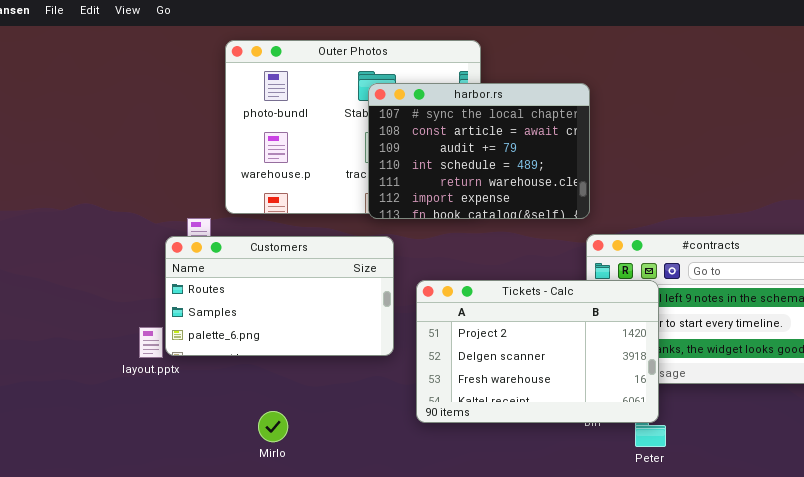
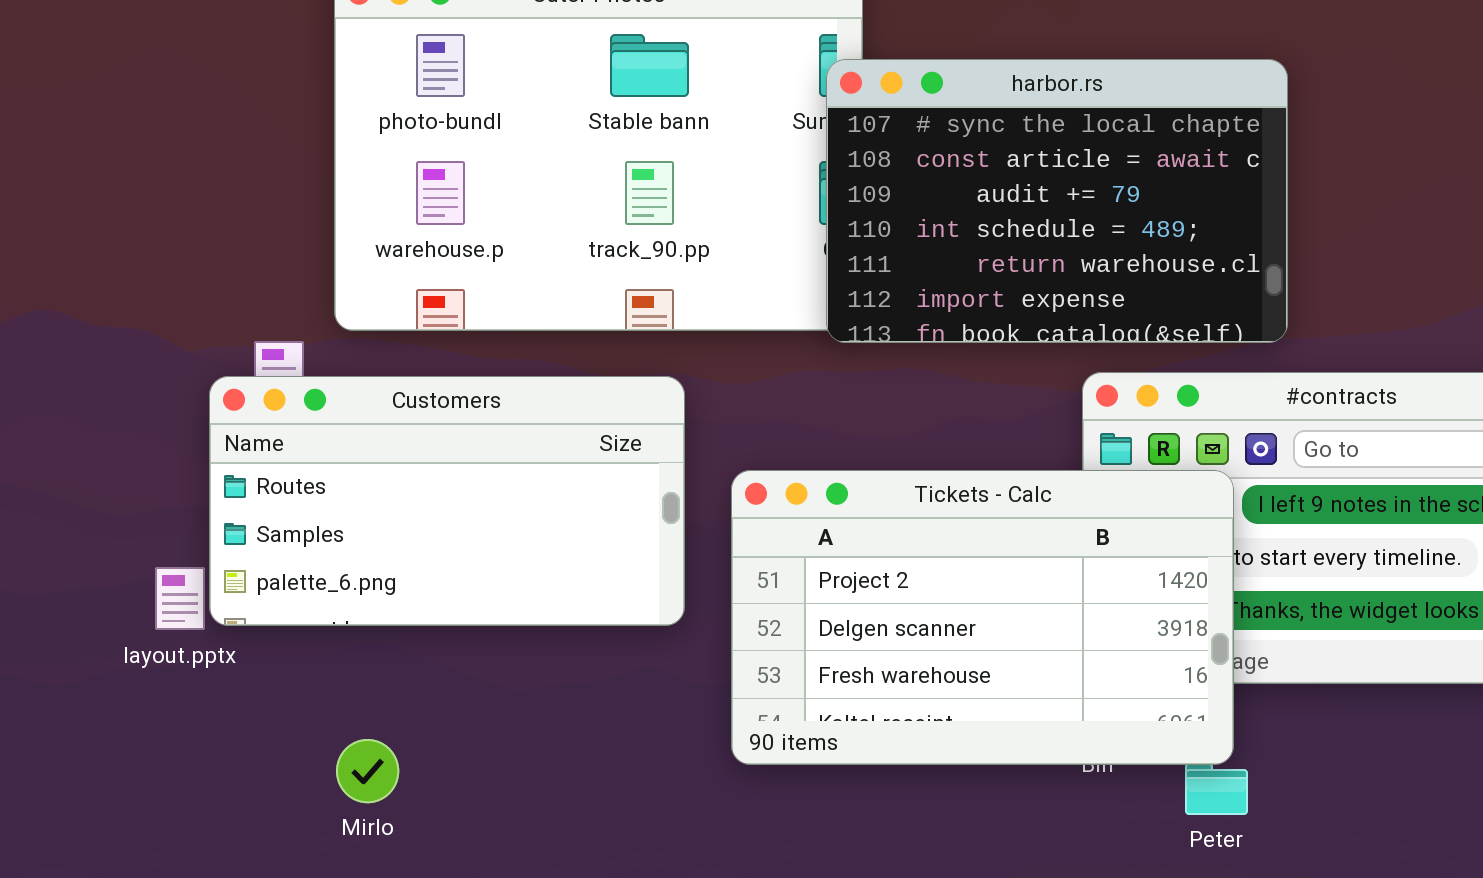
harbor.rs: [368,83,590,219] -> [826,59,1288,343], moved
Mirlo: [258,411,288,442] -> [336,739,399,803], moved

